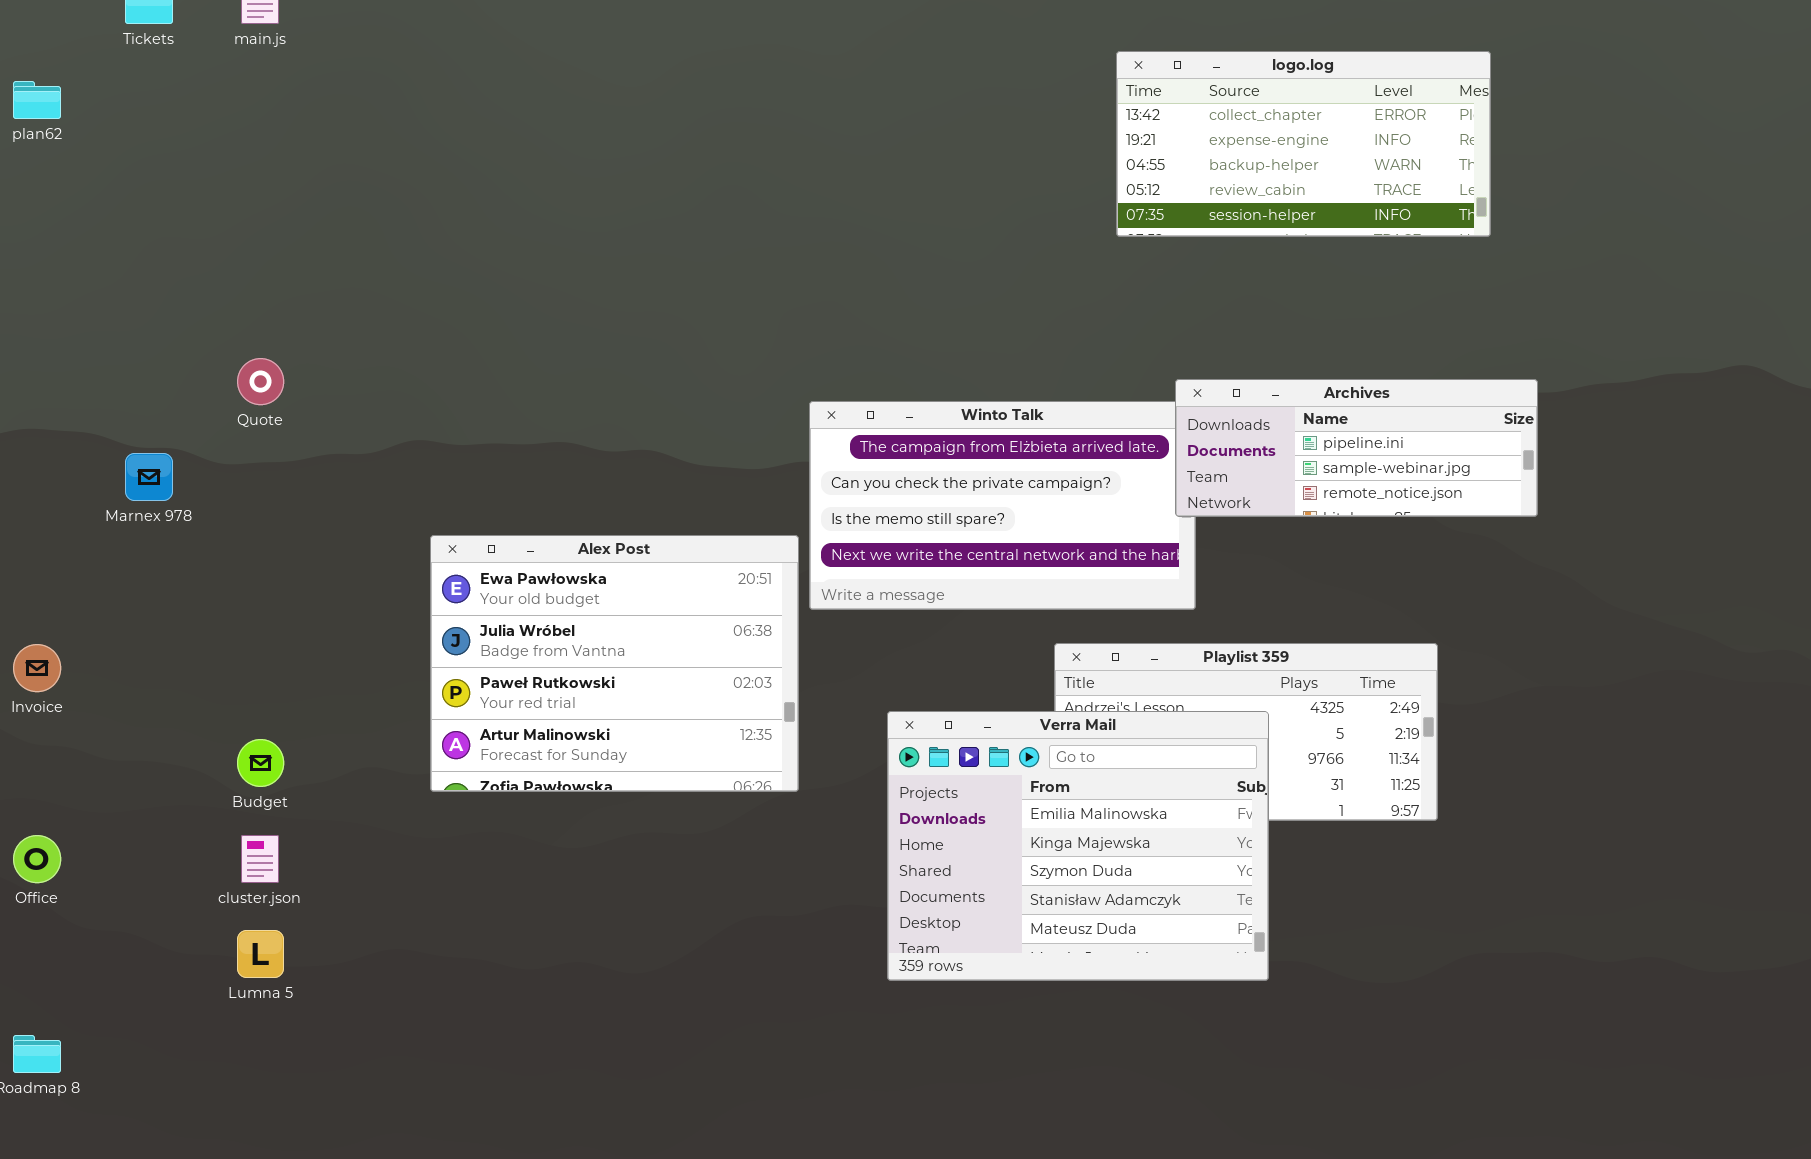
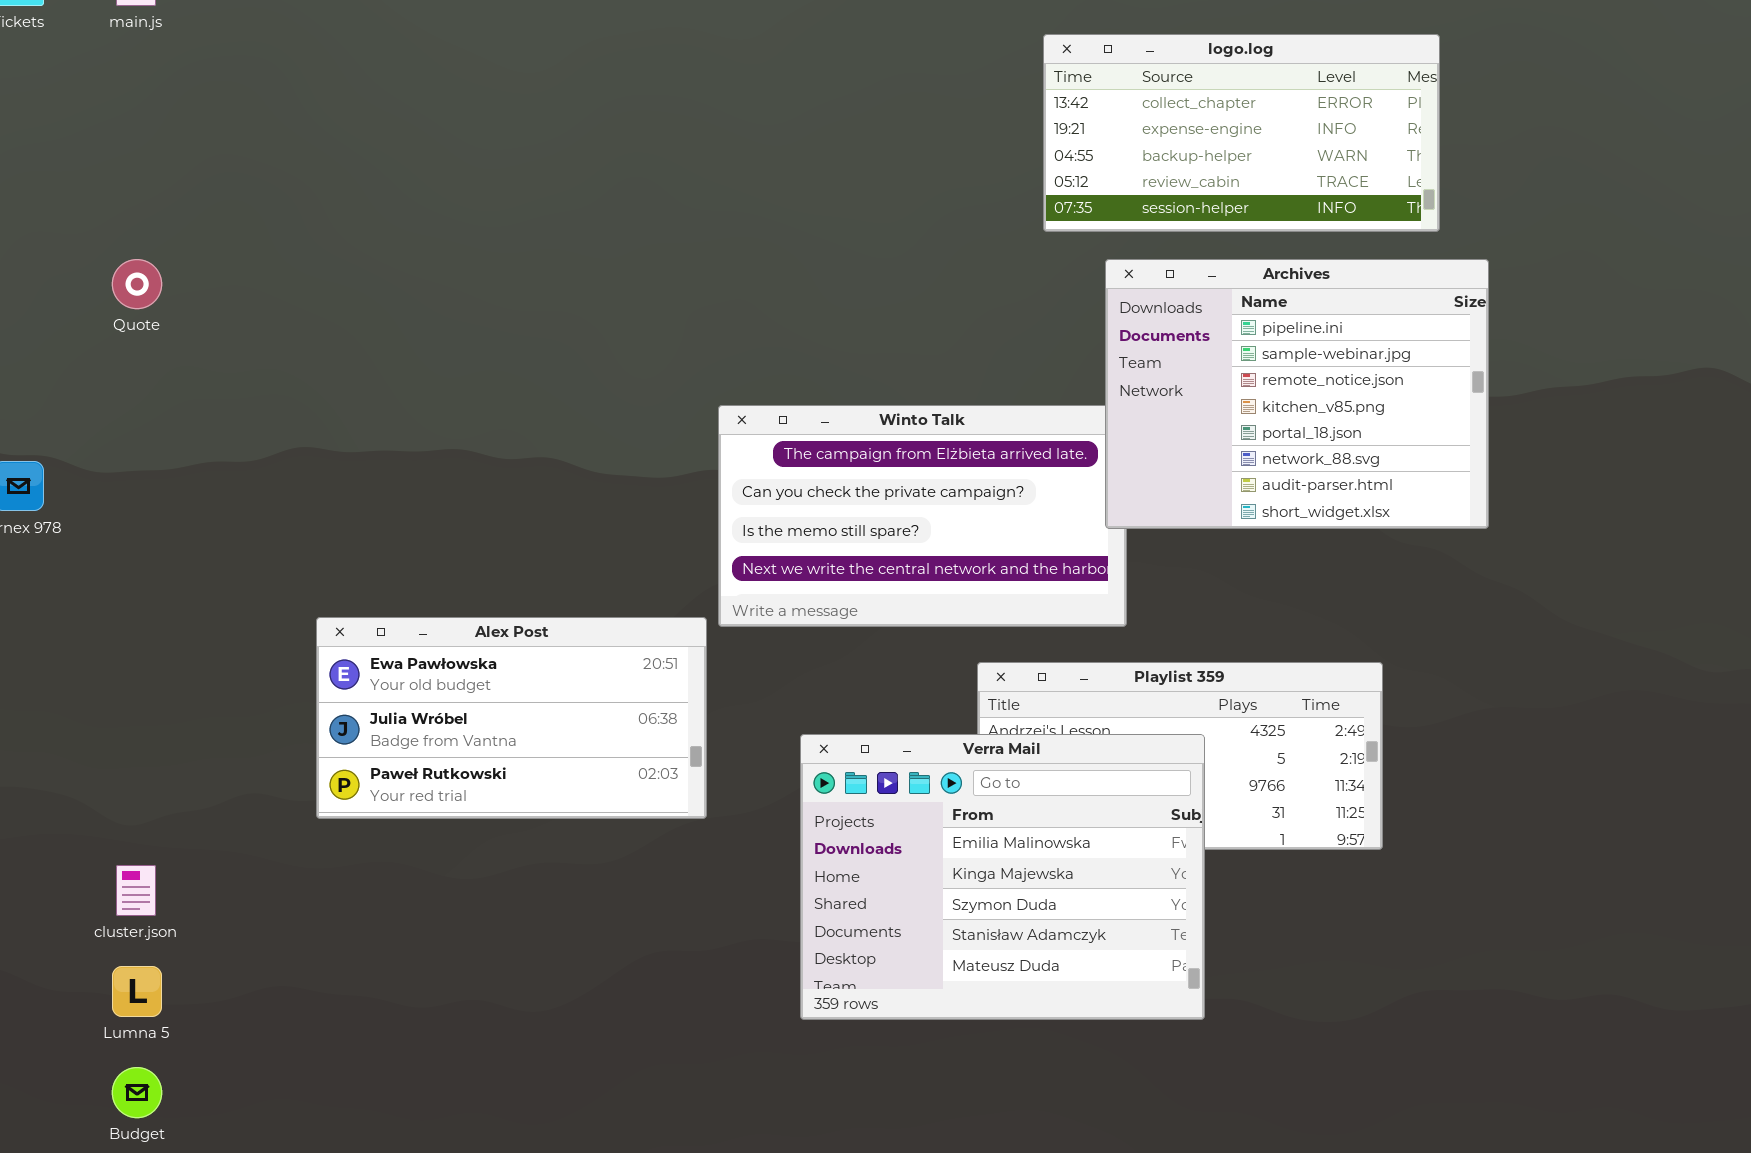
Quote: [237,358,284,405] -> [112,259,162,309], moved
Archives: [1175,379,1538,517] -> [1105,259,1489,529], resized
Alex Post: [430,535,799,792] -> [316,617,707,819], resized
Budget: [237,739,284,787] -> [112,1067,162,1118], moved

